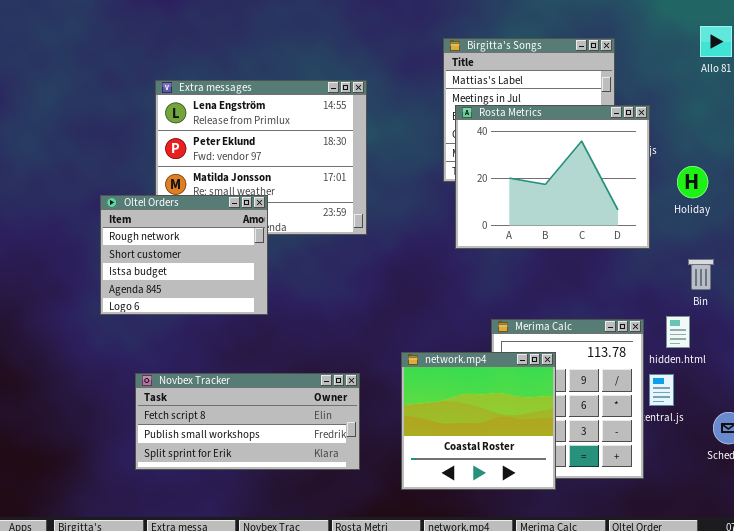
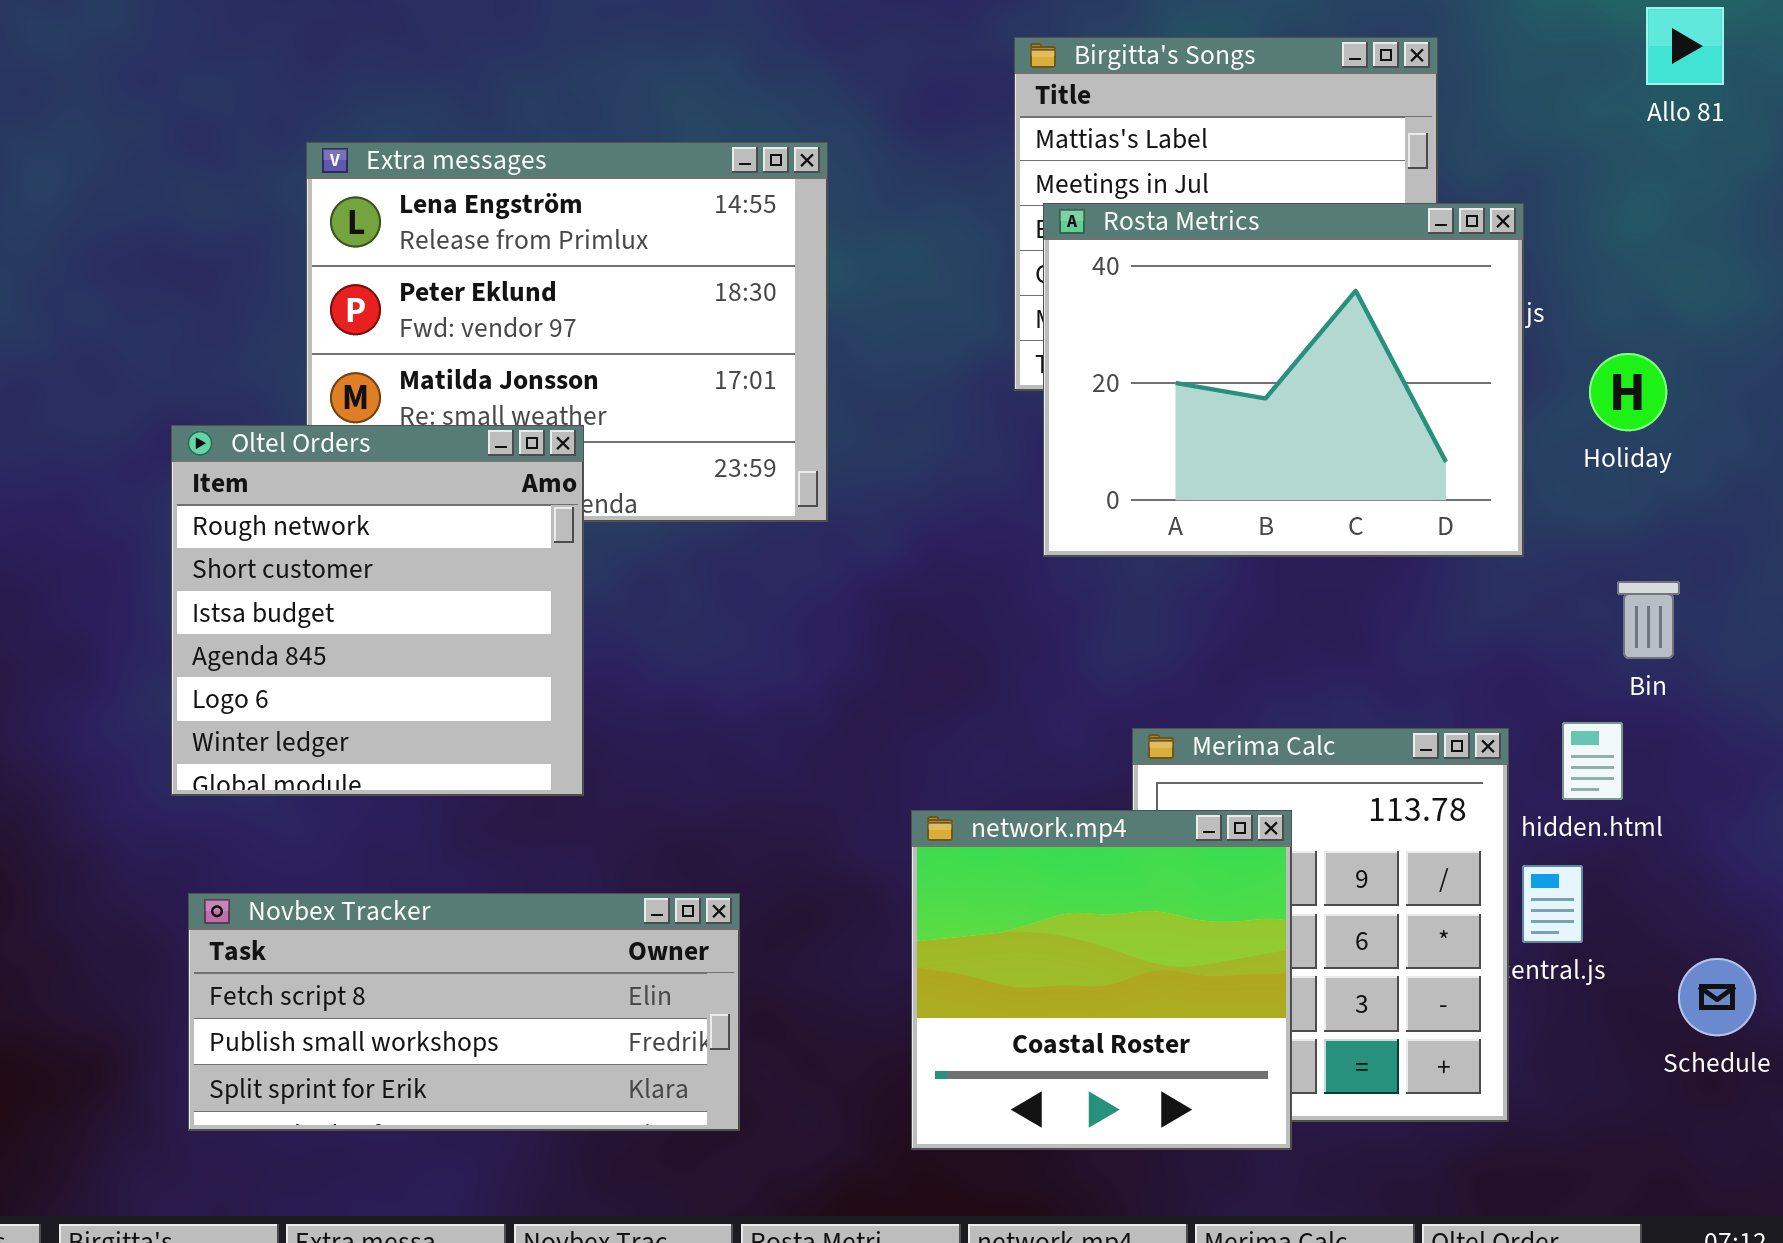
Oltel Orders: [100,195,268,315] -> [171,425,584,796], resized
Novbex Tracker: [135,373,360,470] -> [188,893,740,1131], moved

